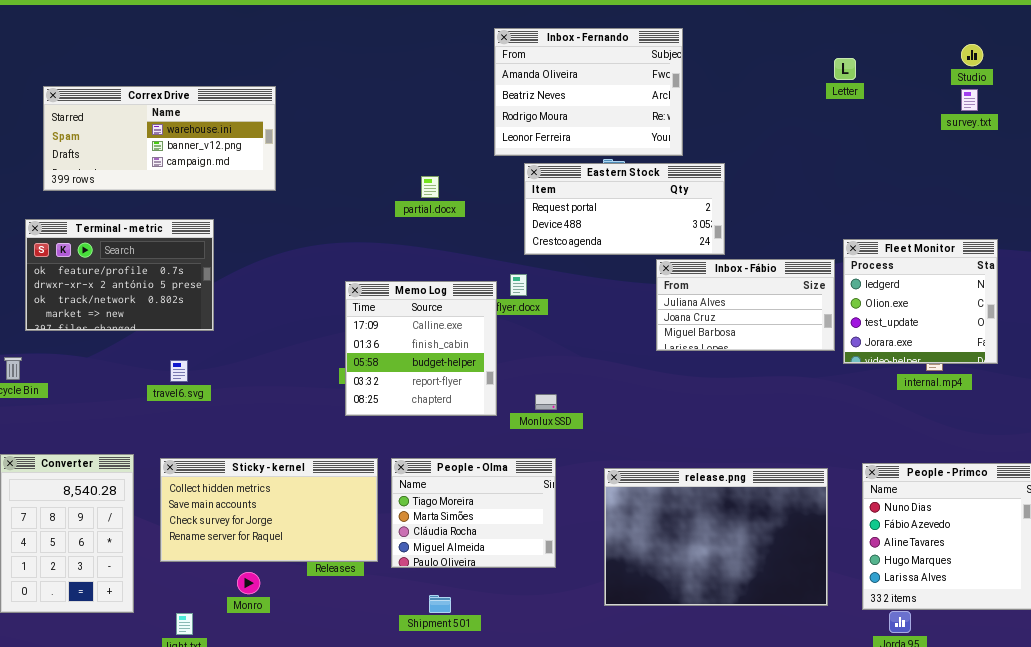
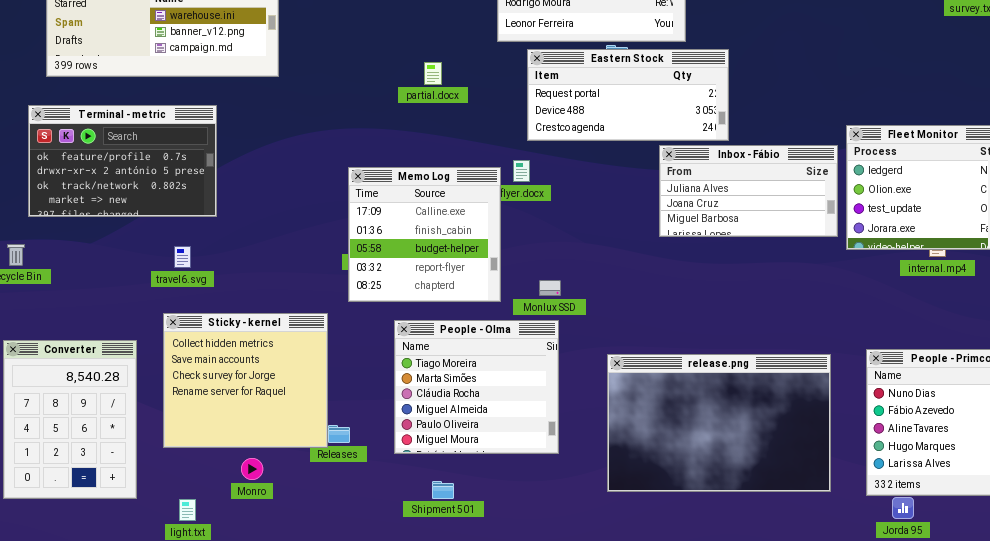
Sticky - kernel: [160,458,378,562] -> [163,313,328,448], resized
People - Olma: [391,458,556,568] -> [394,320,559,454], resized

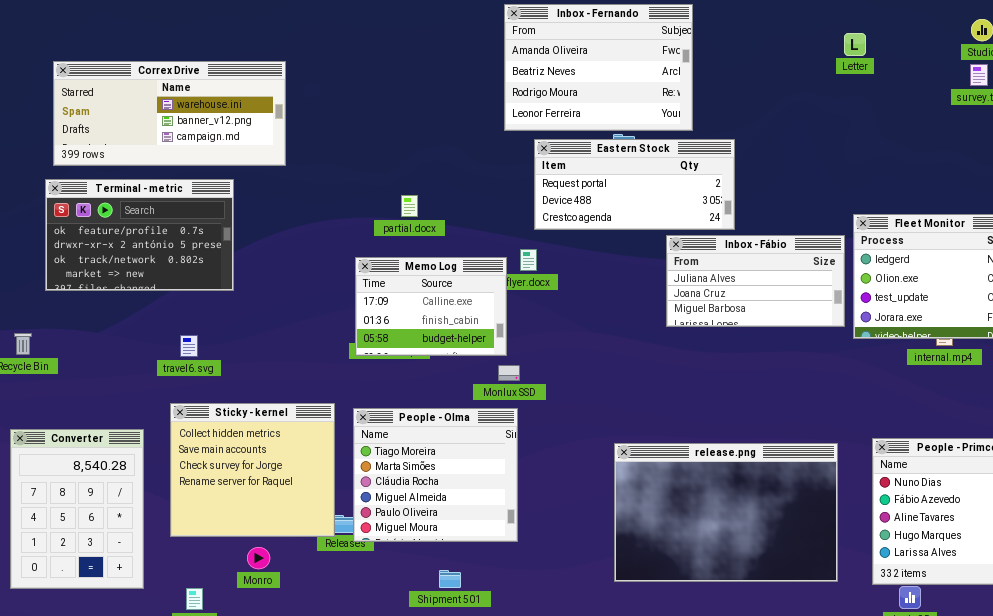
partial.docx: [424,62,442,85] -> [401,195,418,217], moved
Terminal - metric: [28,105,217,217] -> [45,179,234,291], moved
Memo Log: [348,167,501,302] -> [355,257,507,356], resized
Monlux SSD: [539,280,561,296] -> [498,365,520,381], moved
People - Olma: [394,320,559,454] -> [353,408,518,542], moved

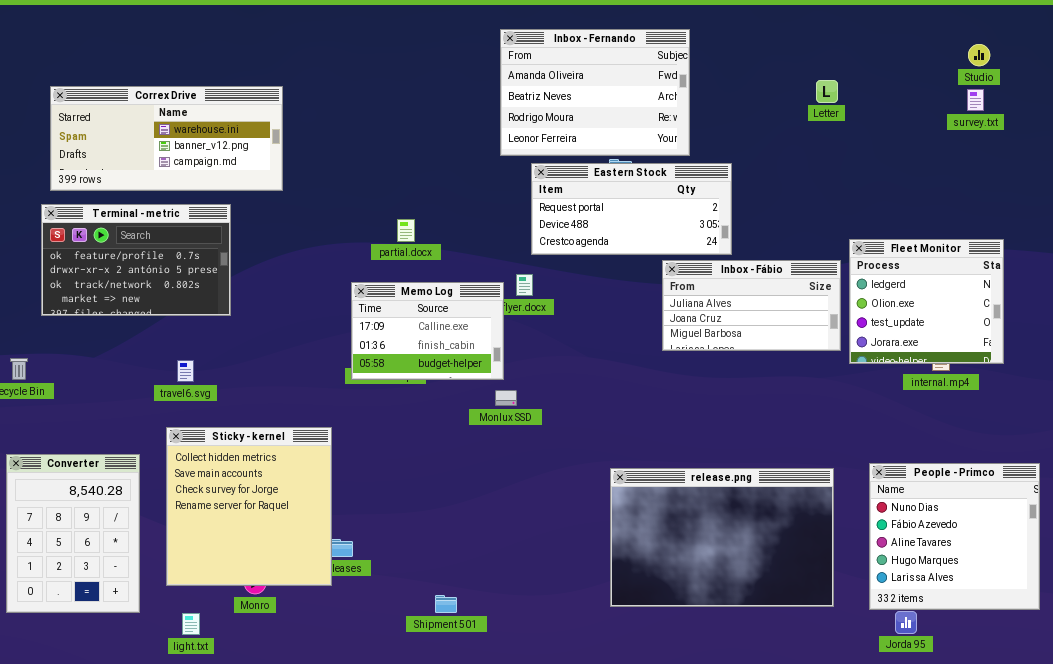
Letter: [844,33,866,56] -> [816,80,838,103], moved
Sticky - kernel: [170,403,335,537] -> [166,427,332,586], resized
People - Olma: [353,408,518,542] -> none, closed

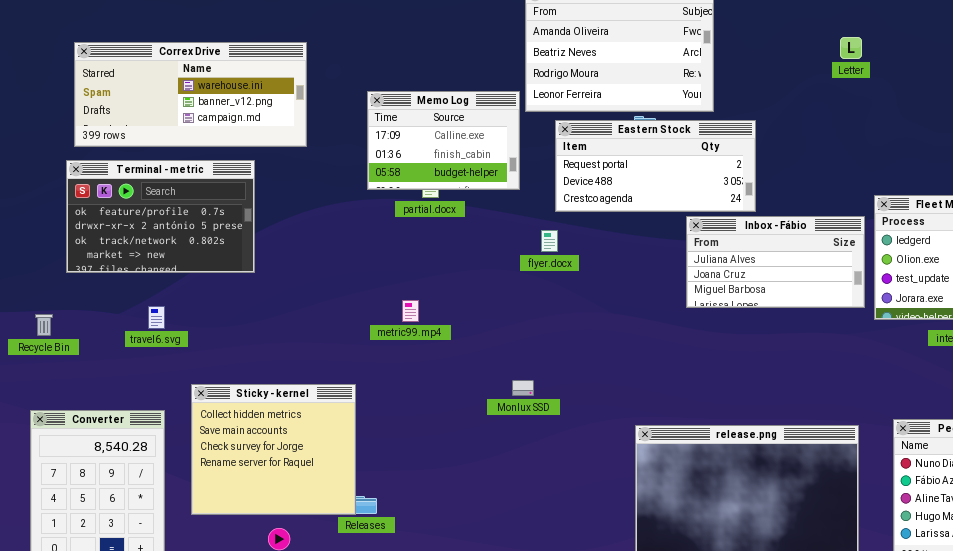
Memo Log: [351,282,504,380] -> [367,91,520,190], moved
travel6.svg: [177,360,194,382] -> [148,306,165,329], moved
Monlux SSD: [495,390,517,406] -> [512,380,534,396], moved
Sticky - kernel: [166,427,332,586] -> [191,384,356,515], resized

